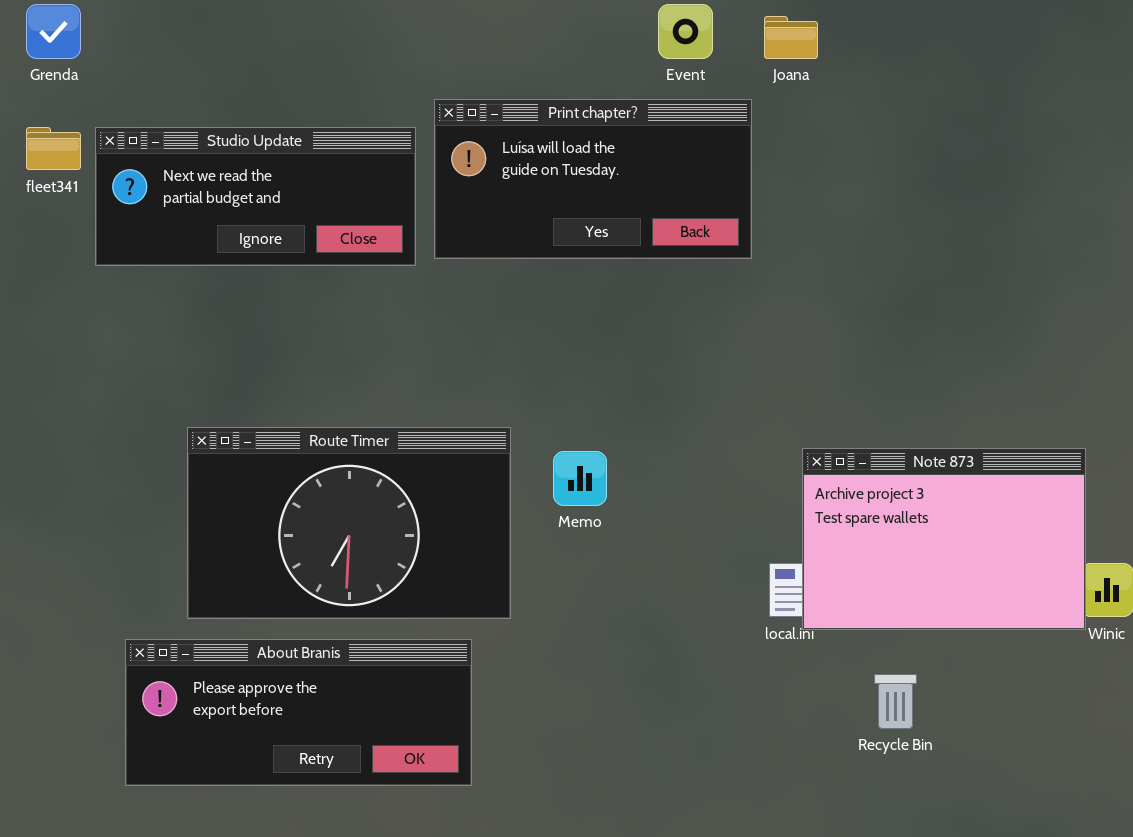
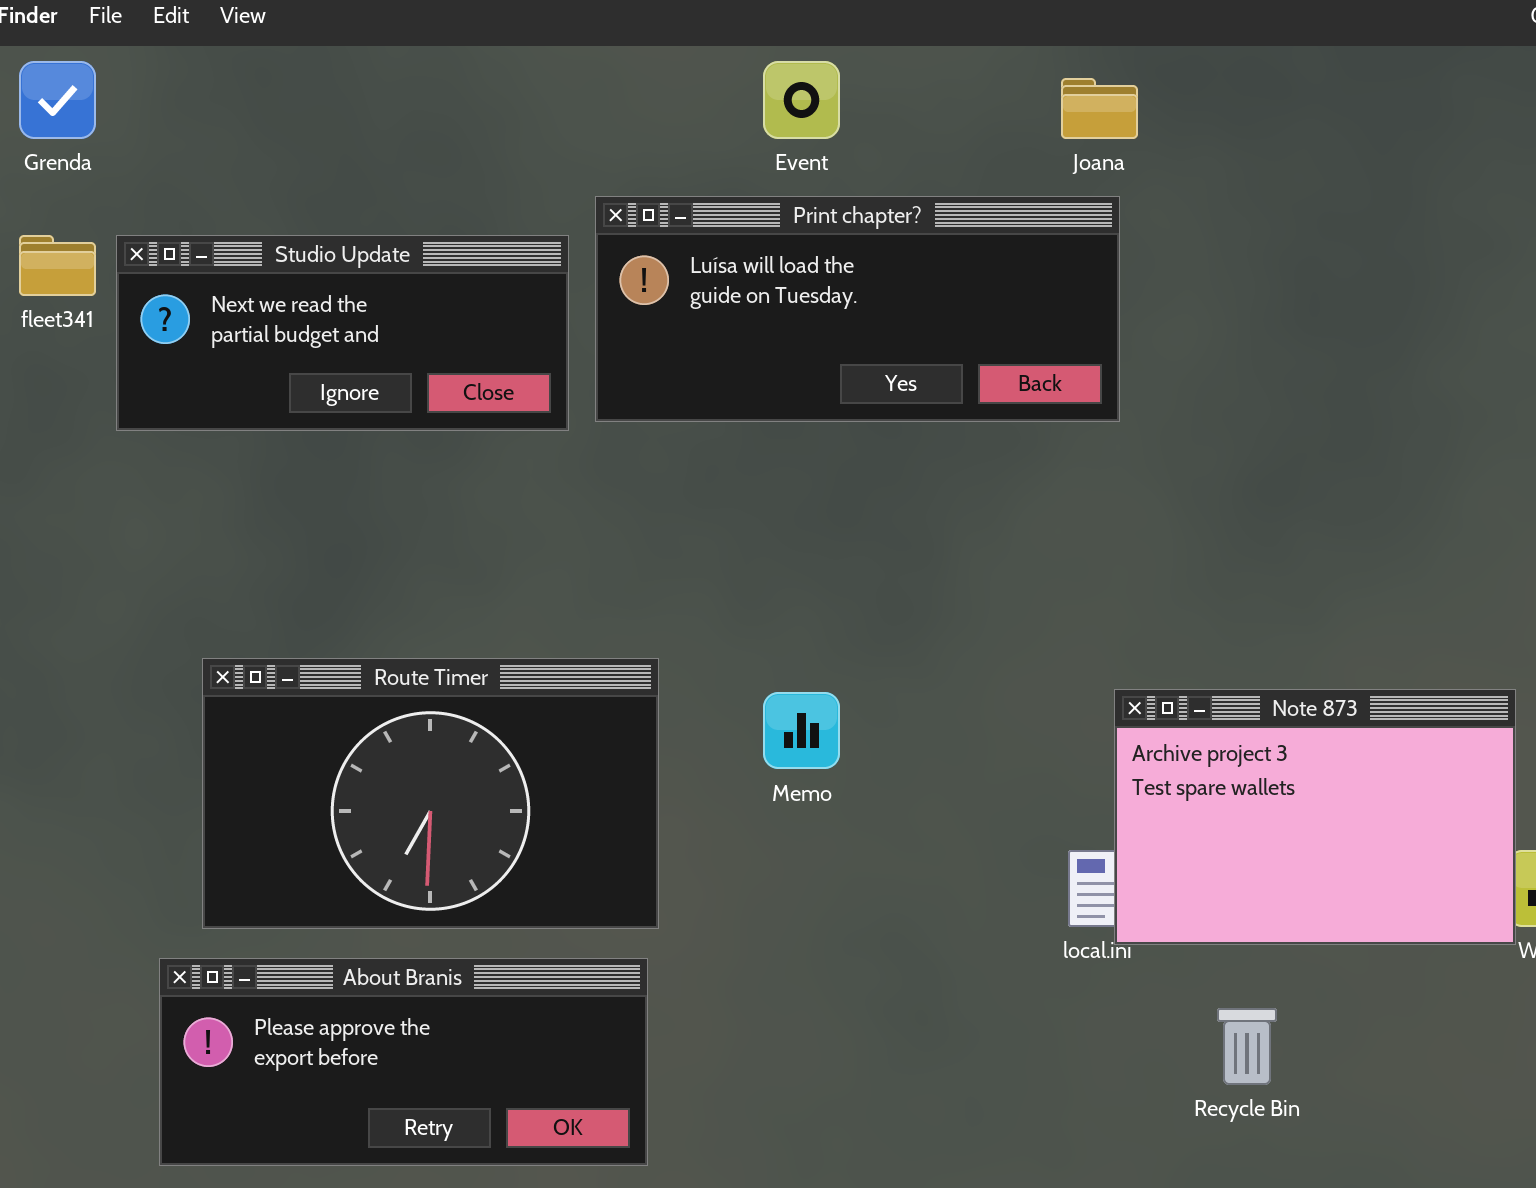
Event: [658,4,713,59] -> [763,61,840,139], moved
Print chapter?: [434,99,752,259] -> [595,196,1120,422], resized
Route Timer: [187,427,511,619] -> [202,658,659,929], moved

